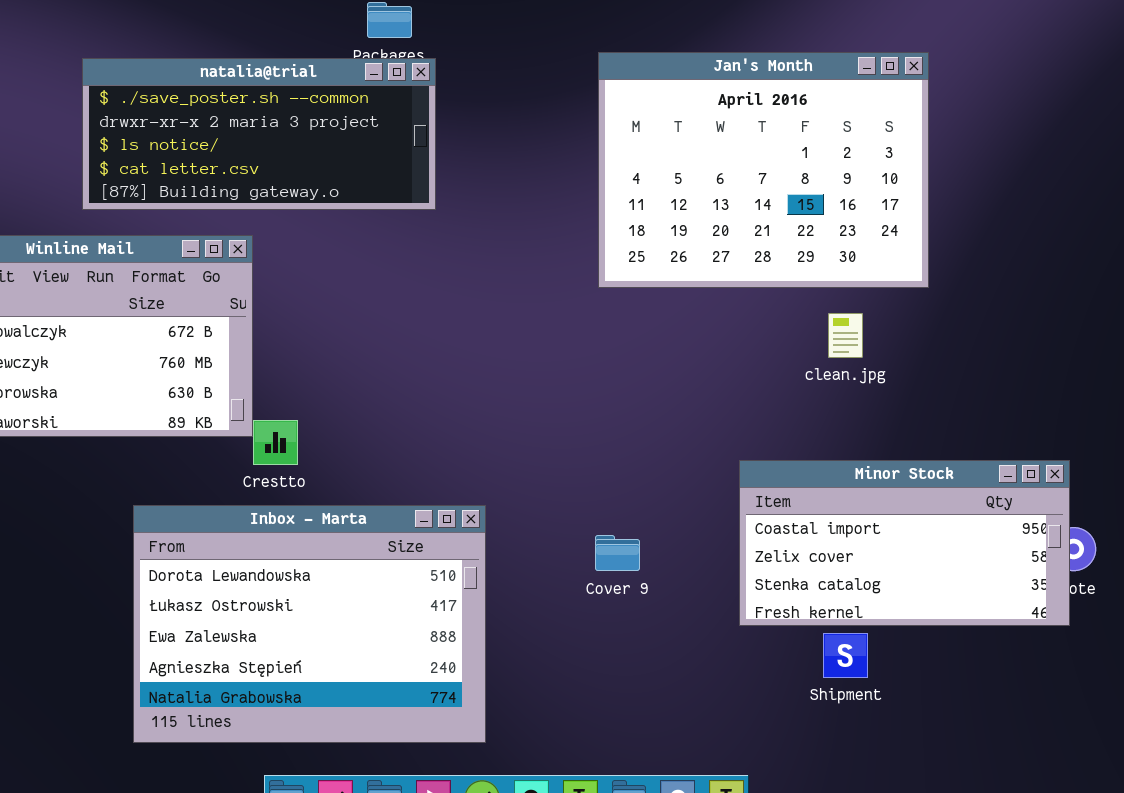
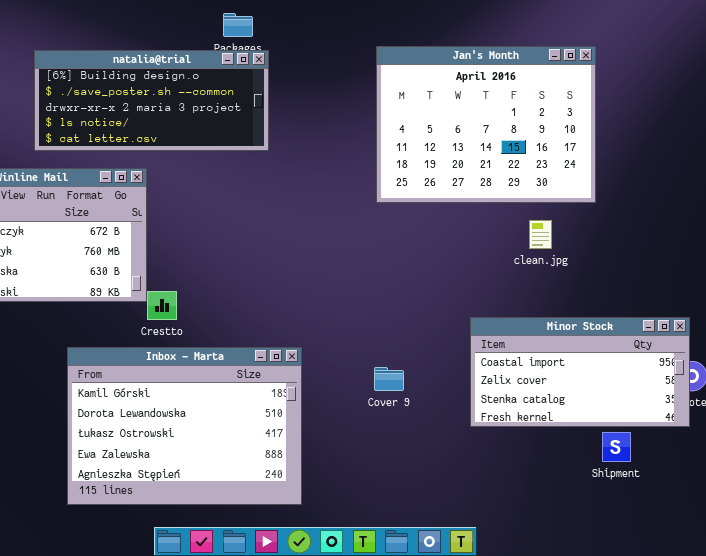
natalia@trial: [82,58,436,210] -> [34,50,269,151], scrolled up 1 row
Inbox - Marta: [133,505,486,743] -> [67,347,302,505], scrolled up 1 row
Shipment: [823,633,868,678] -> [602,432,631,462], moved

